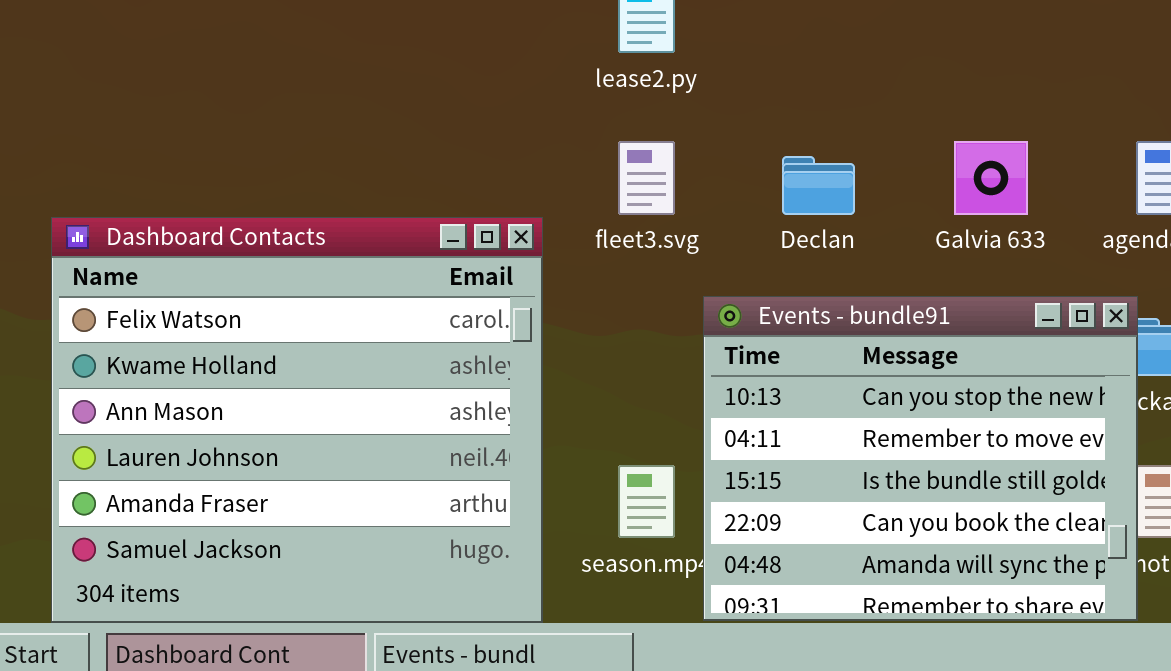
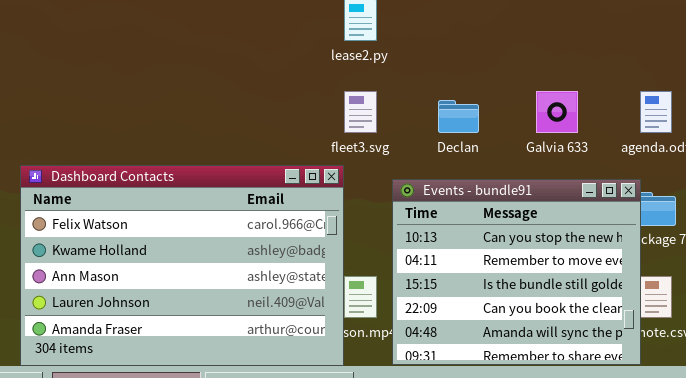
Dashboard Contacts: [51,217,543,623] -> [20,165,344,366], resized

